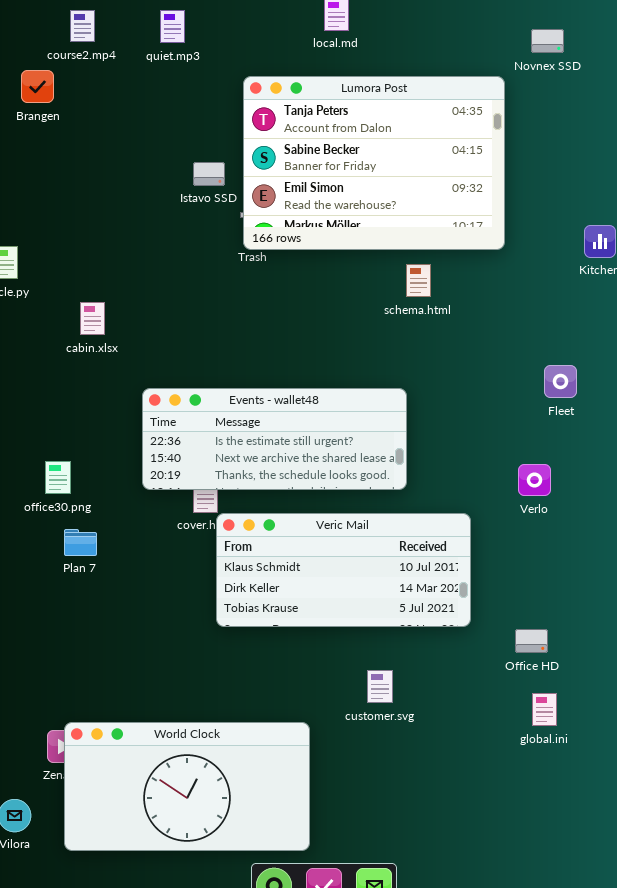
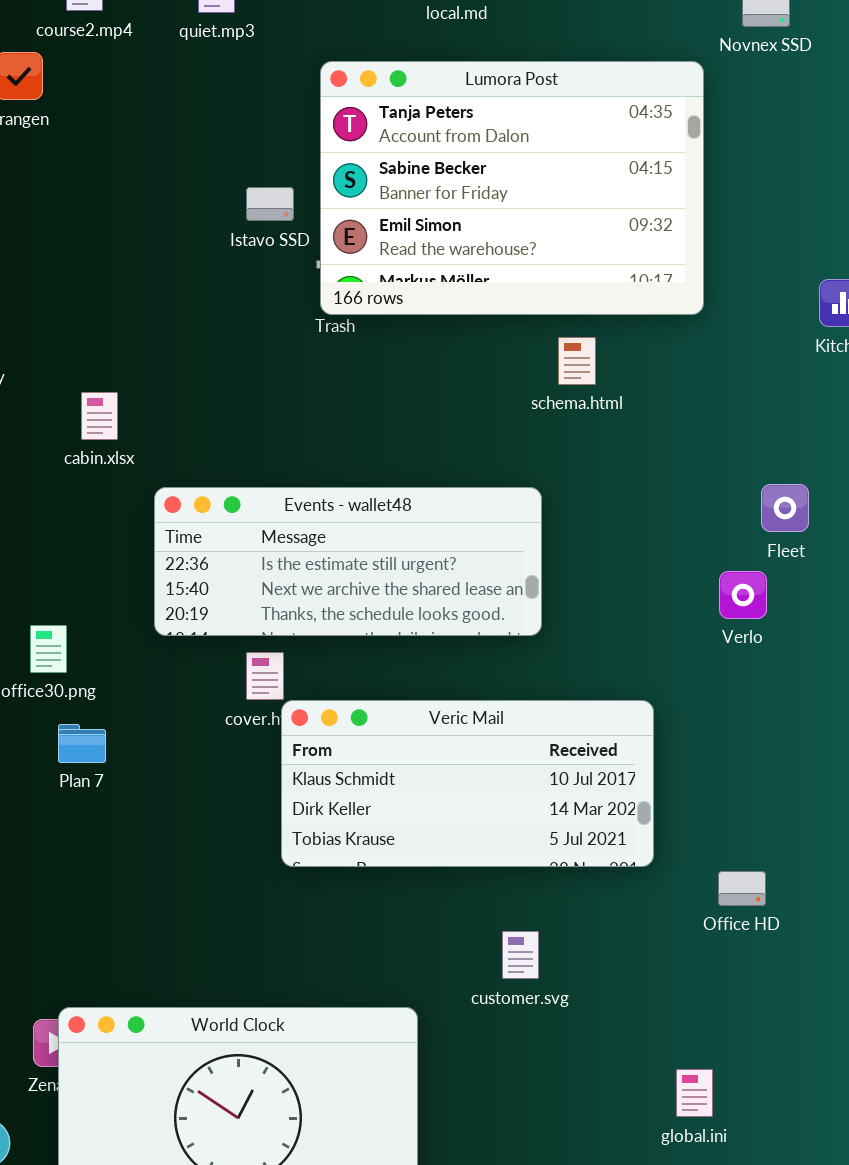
Events - wallet48: [142,388,407,490] -> [154,487,542,636], moved
Verlo: [518,464,551,496] -> [719,571,767,619], moved
global.ini: [532,693,557,726] -> [676,1069,713,1117], moved

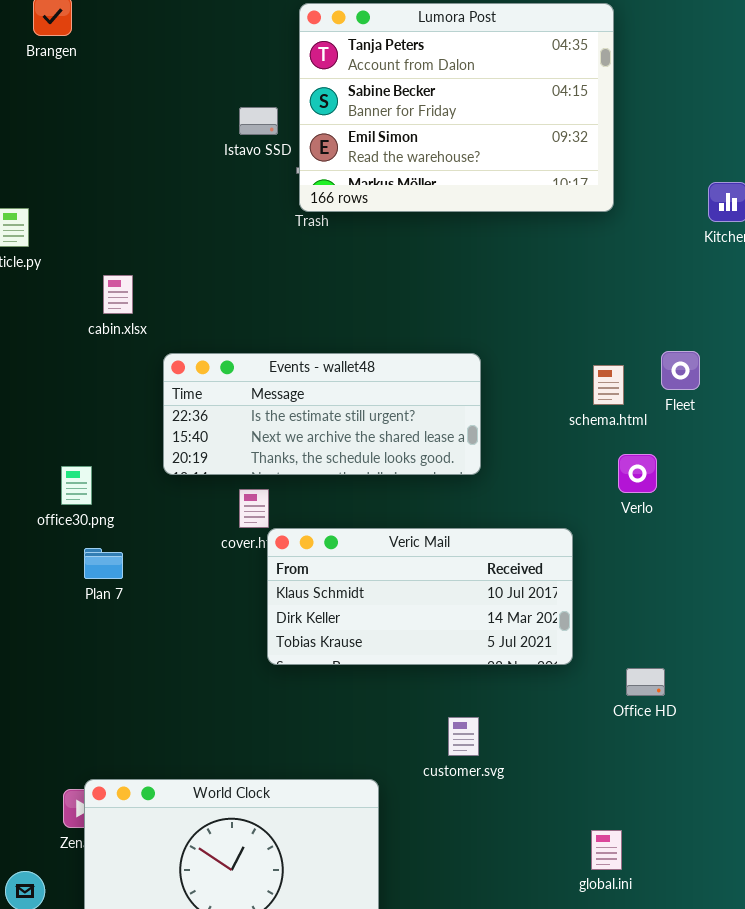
schema.html: [558,337,596,385] -> [593,365,624,405], moved
Verlo: [719,571,767,619] -> [618,454,657,493], moved

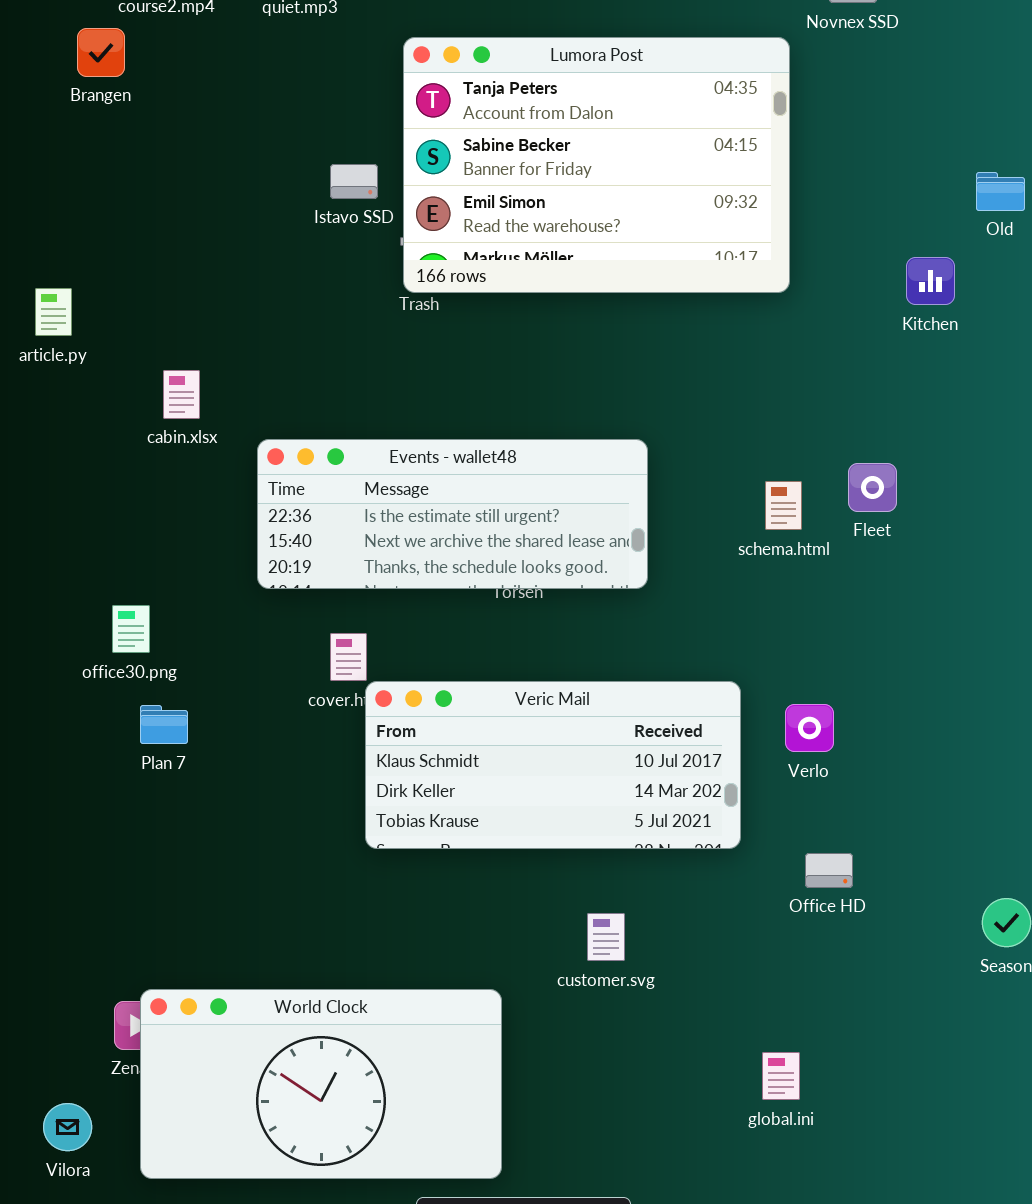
Events - wallet48: [163,353,481,475] -> [257,439,648,589], moved
Verlo: [618,454,657,493] -> [785,704,834,752], moved

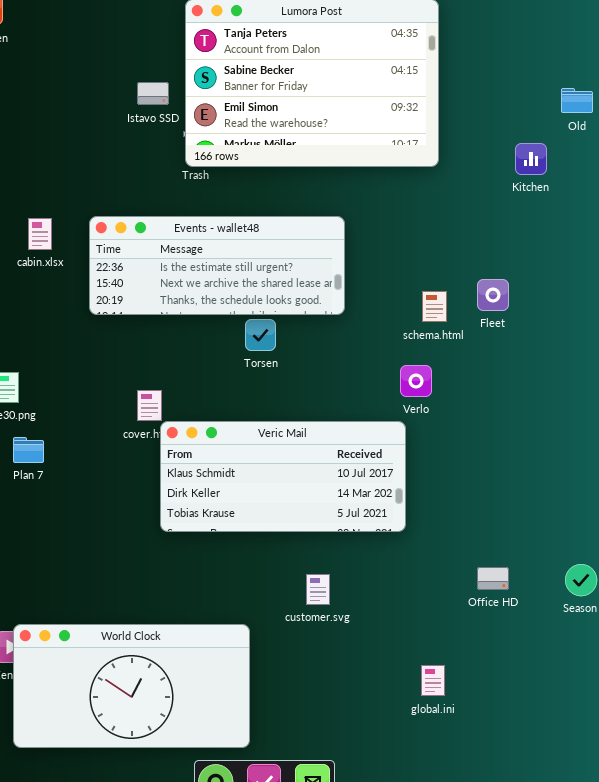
Events - wallet48: [257,439,648,589] -> [89,216,345,315], moved
Verlo: [785,704,834,752] -> [400,365,432,397], moved
Office HD: [805,853,853,888] -> [477,567,509,590], moved

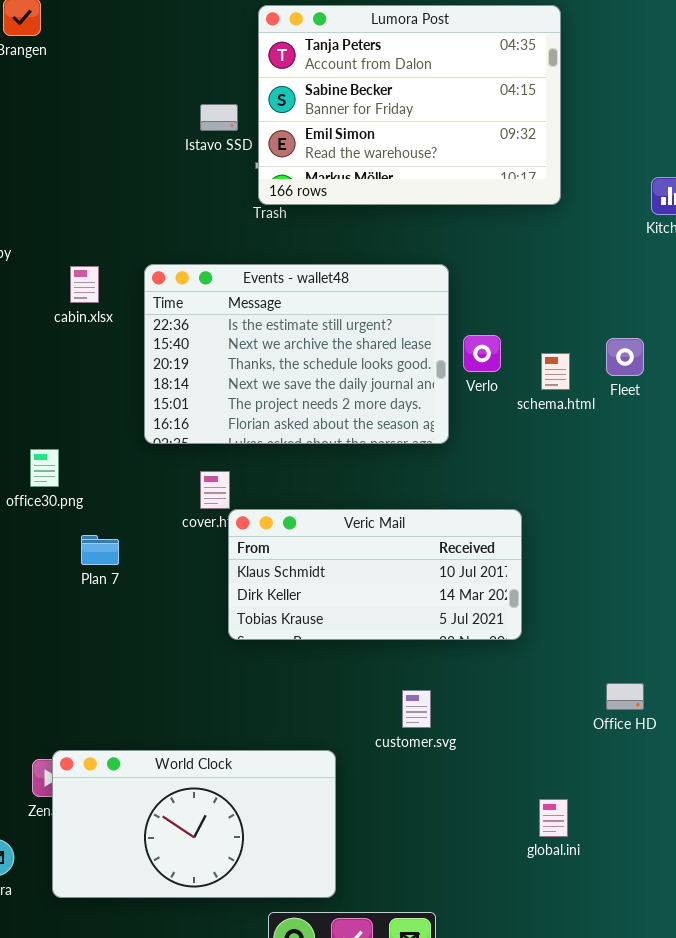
Events - wallet48: [89,216,345,315] -> [144,264,449,444], resized
Verlo: [400,365,432,397] -> [463,335,501,372], moved
Plan 7: [13,437,44,463] -> [81,535,119,565], moved

